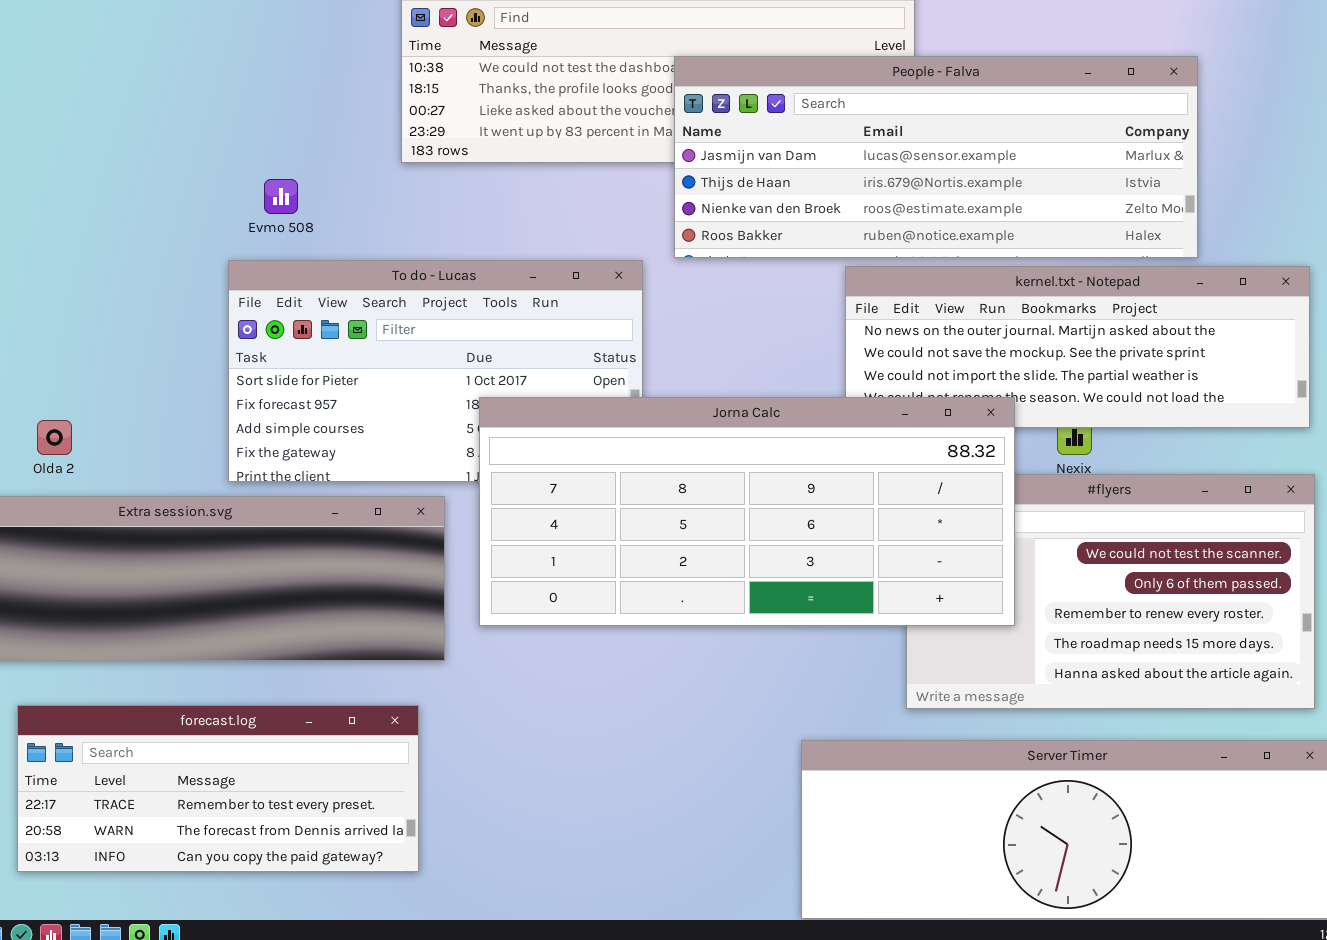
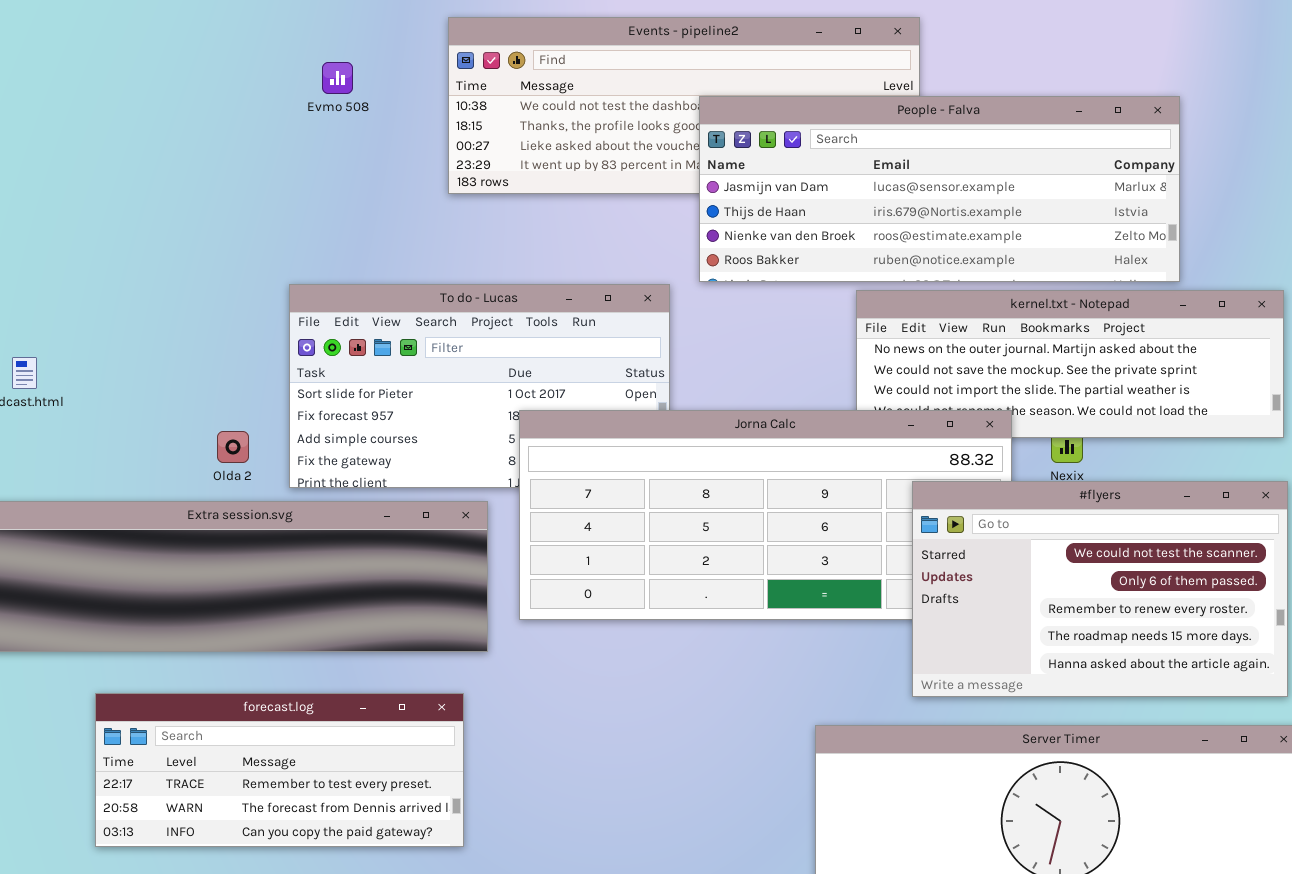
Evmo 508: [264,179,298,214] -> [322,62,353,94], moved
Olda 2: [37,420,72,455] -> [217,431,249,463], moved
#flyers: [906,474,1315,709] -> [912,481,1288,697], raised

